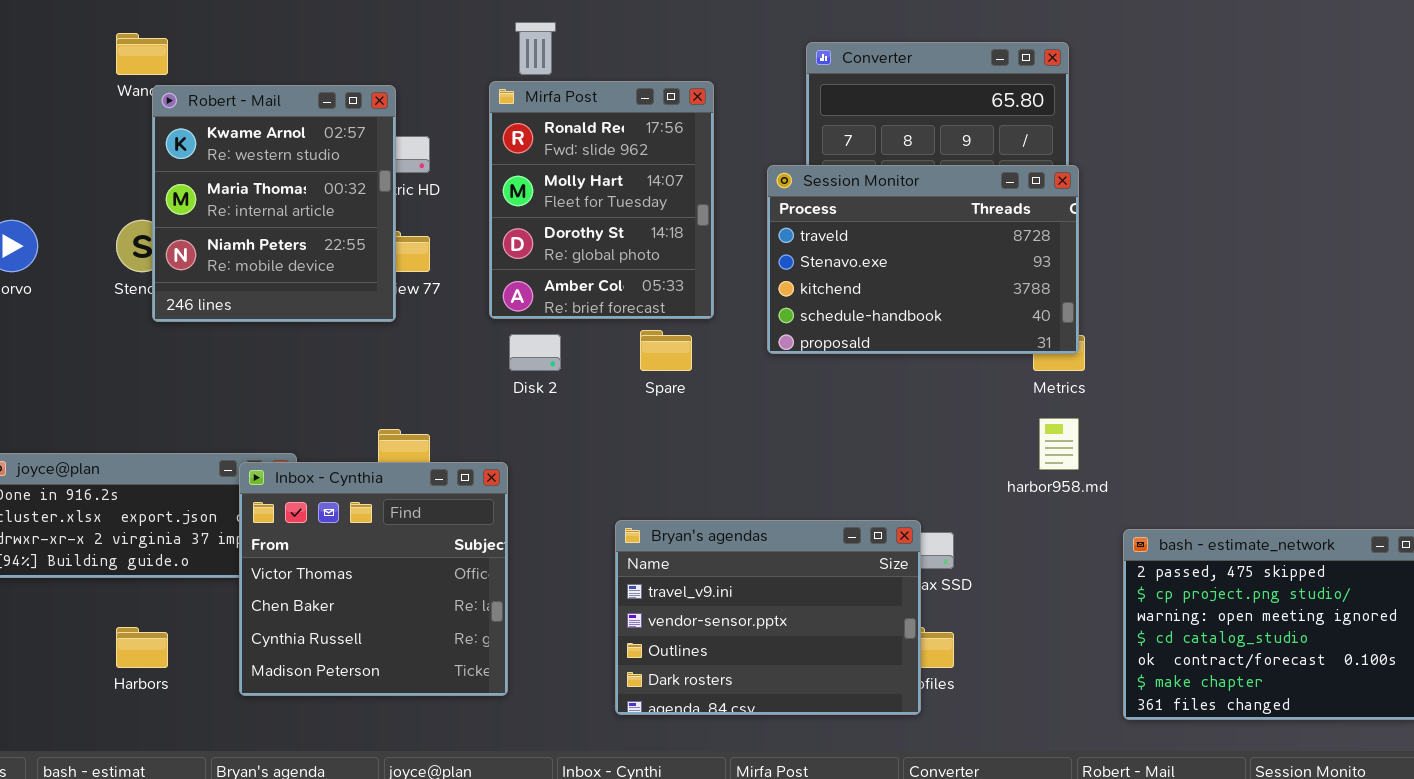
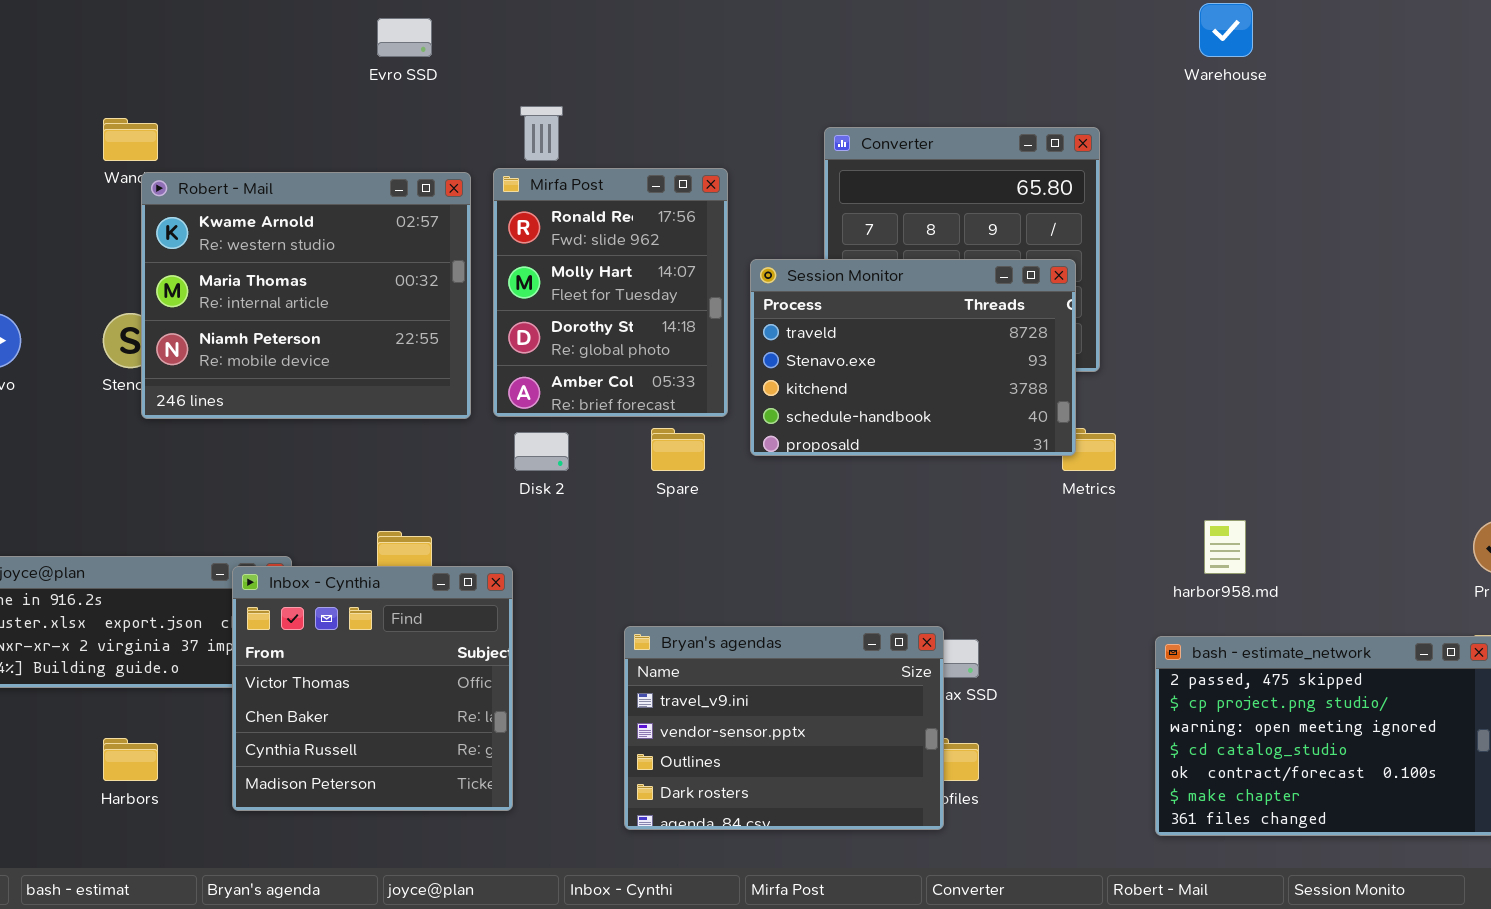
Robert - Mail: [152,85,396,322] -> [141,172,471,419], resized
Session Monitor: [767,165,1079,354] -> [750,259,1076,456], moved
harbor958.md: [1039,418,1079,470] -> [1204,520,1246,574], moved

